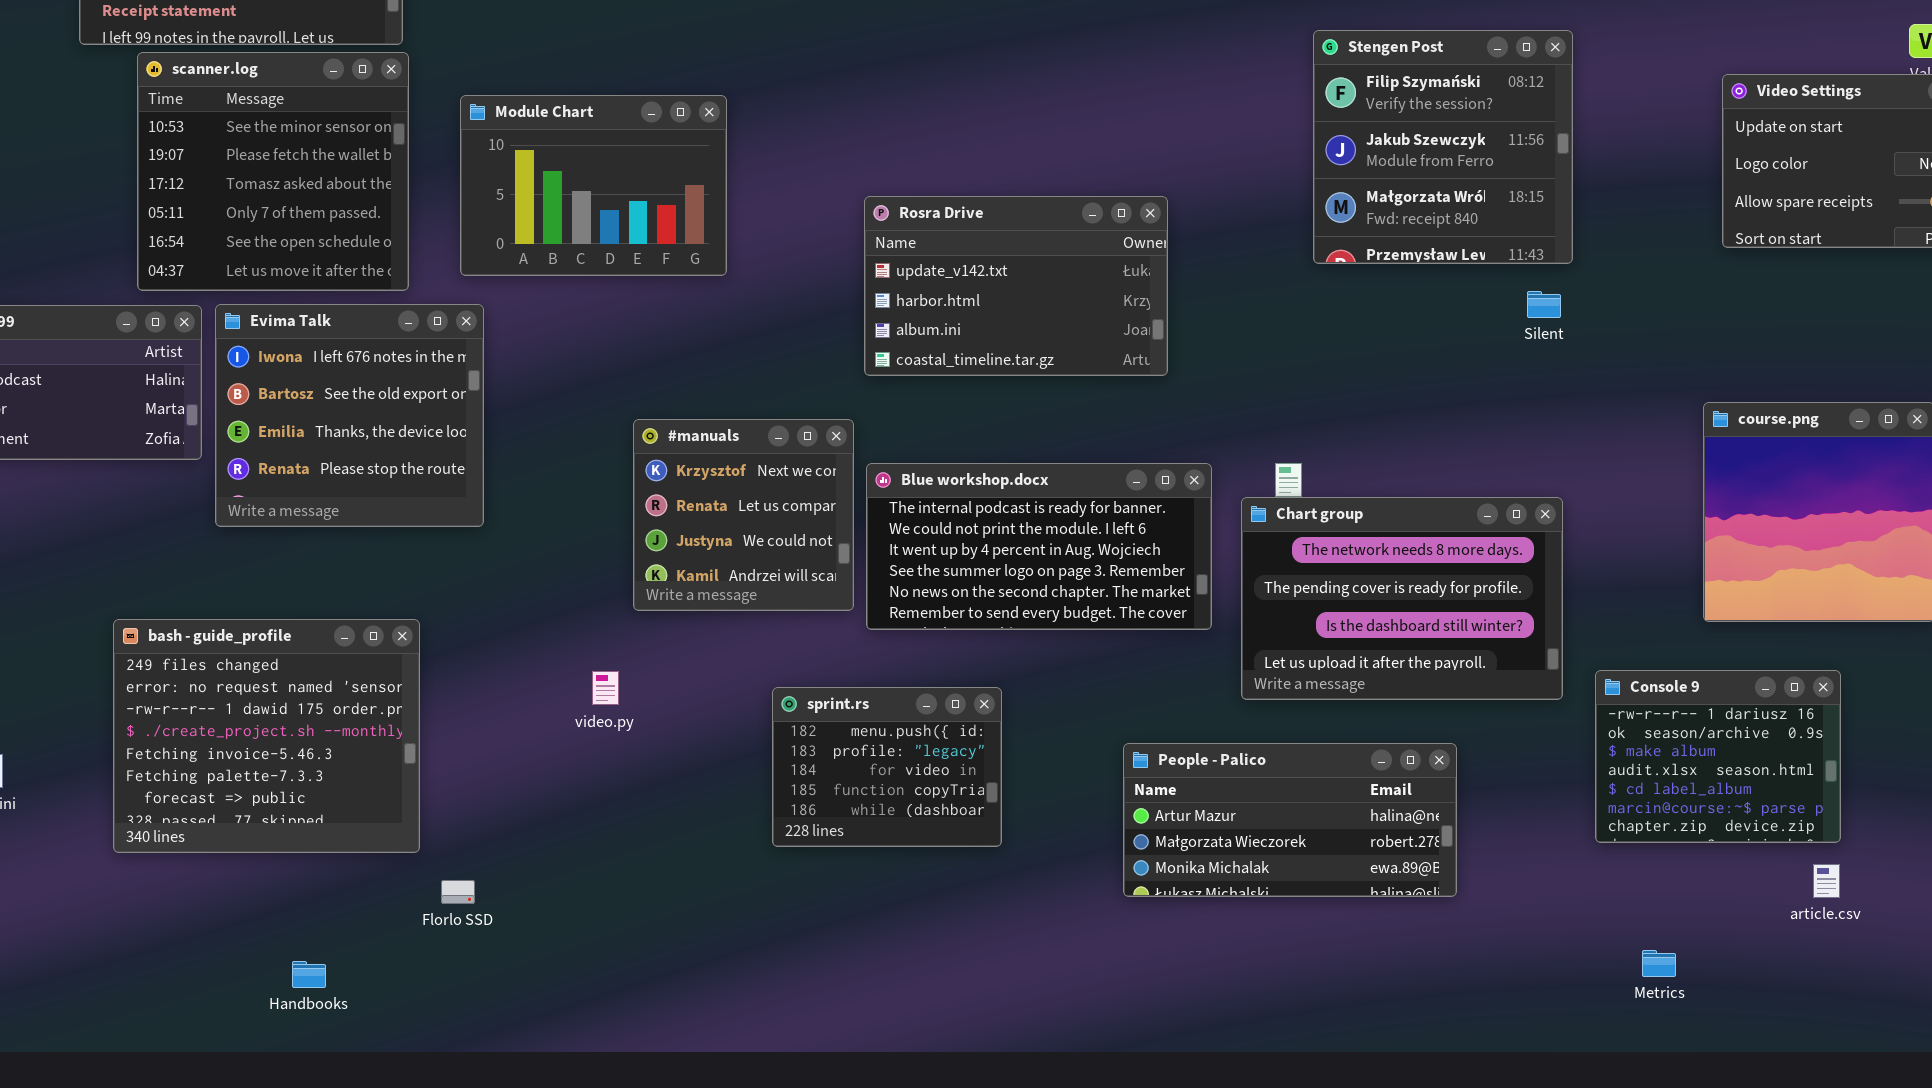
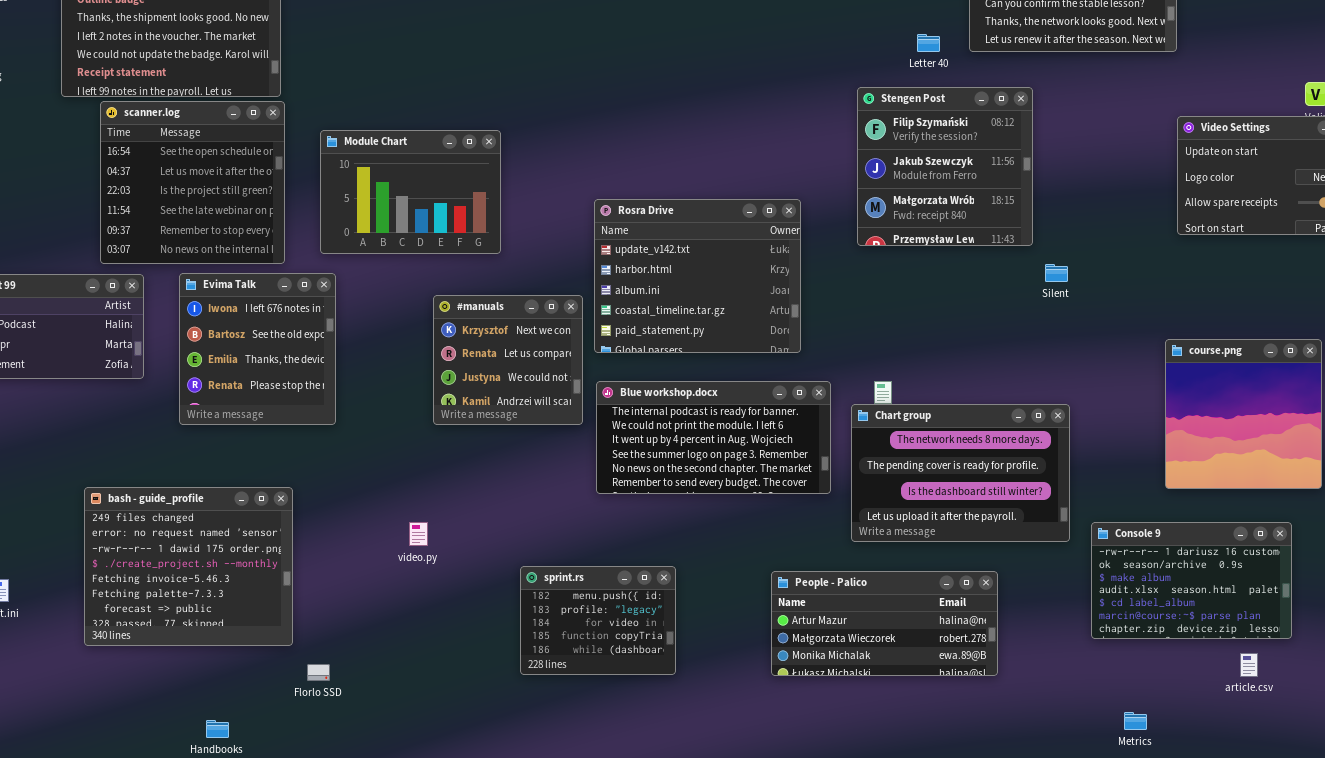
Stengen Post: [1313,30,1573,264] -> [857,87,1033,246], moved
scanner.log: [137,52,409,291] -> [100,101,285,264], scrolled down 4 rows
Rosra Drive: [864,196,1168,376] -> [594,199,801,353], resized
Evima Talk: [215,304,484,527] -> [179,273,336,425], resized
#manuals: [633,419,854,611] -> [433,295,583,425], moved
Console 9: [1595,670,1841,843] -> [1091,522,1292,639], resized
sprint.rs: [772,687,1002,847] -> [520,566,676,675], moved

